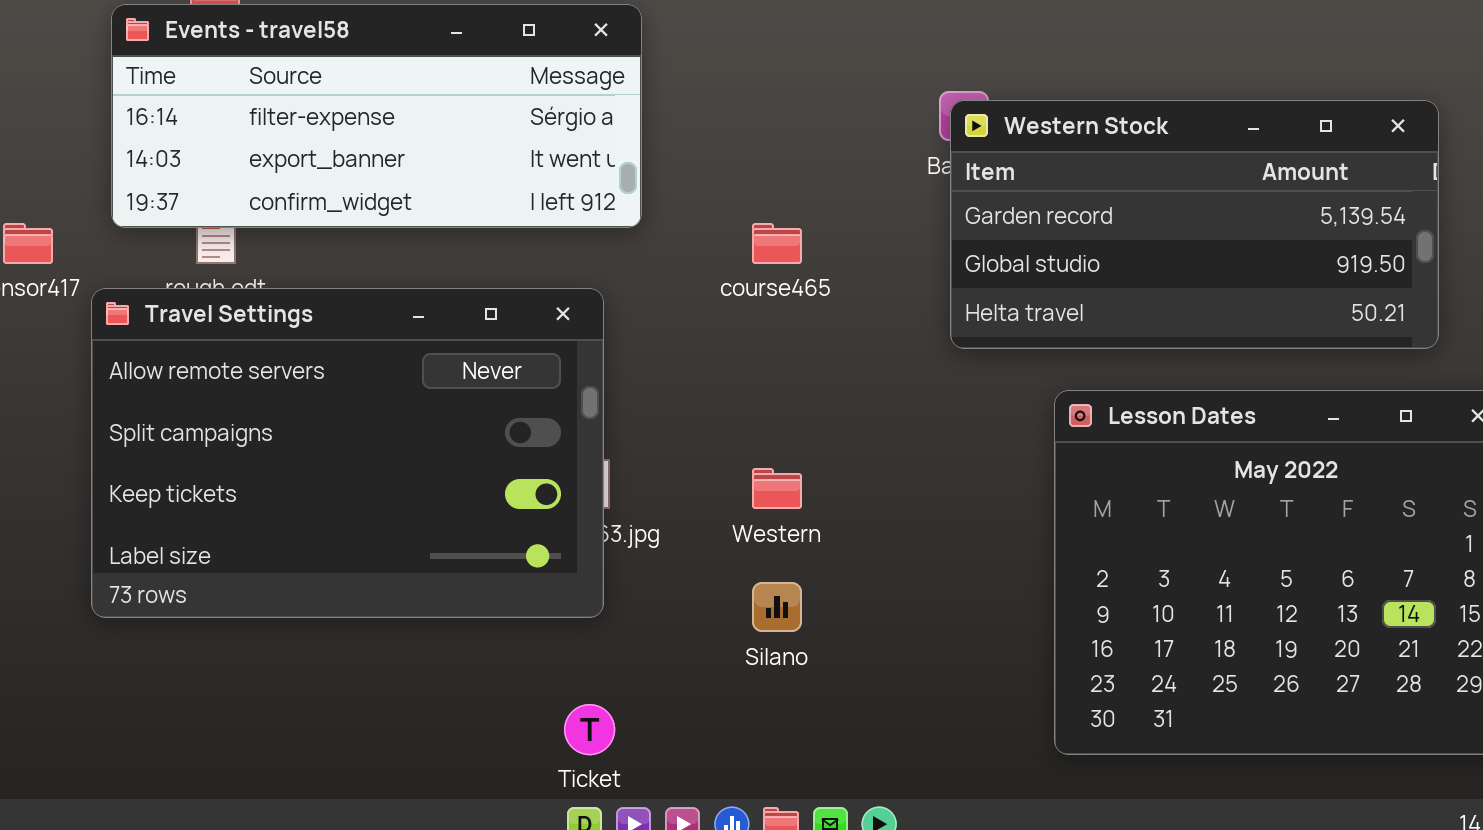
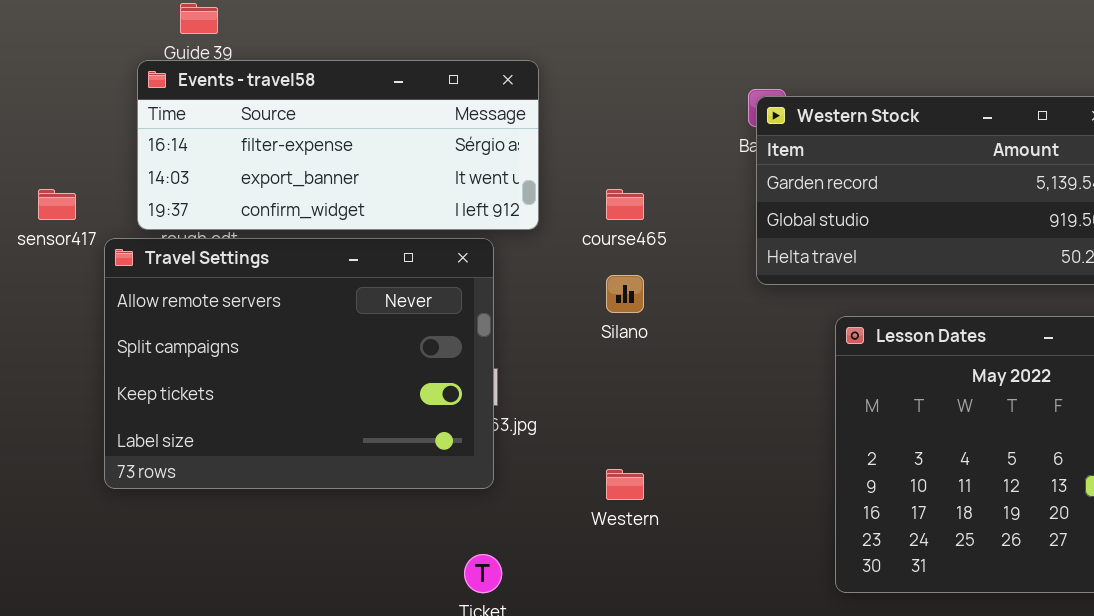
Events - travel58: [111,4,642,228] -> [137,60,539,230], moved
Western: [752,468,802,509] -> [606,469,644,500], moved
Silano: [752,582,802,632] -> [606,275,644,313], moved

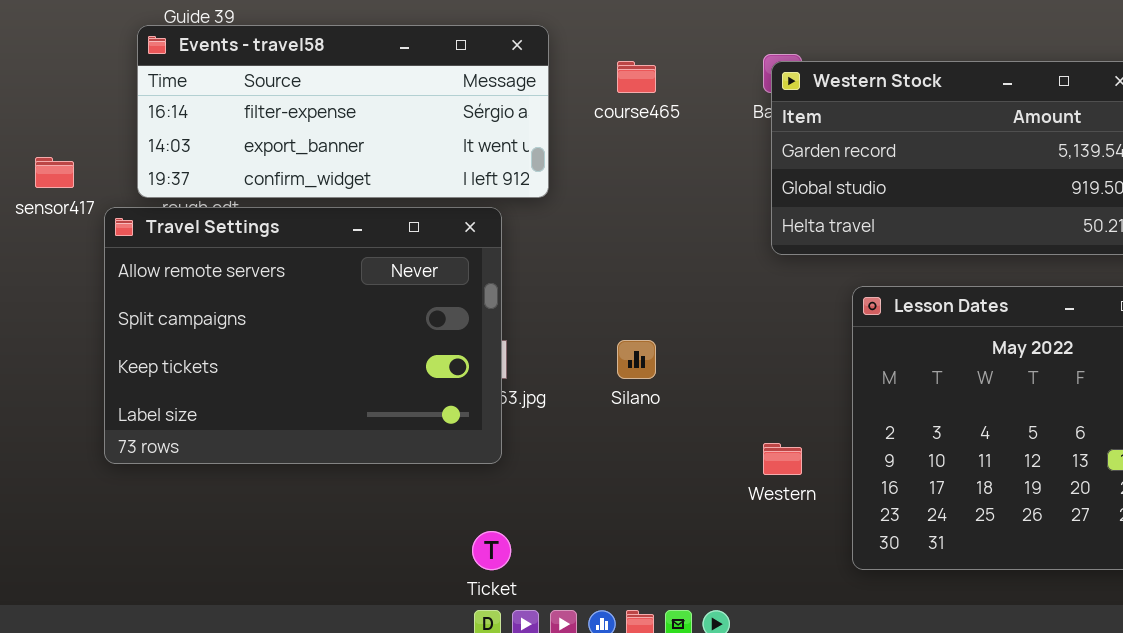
course465: [606,189,644,220] -> [617,61,656,93], moved
Silano: [606,275,644,313] -> [617,340,656,379], moved
Western: [606,469,644,500] -> [763,443,802,475], moved

